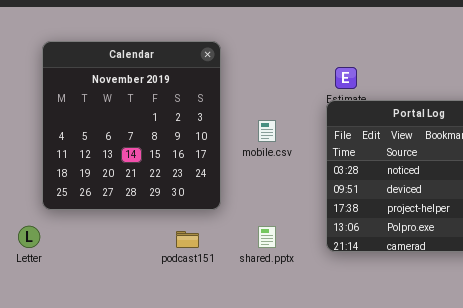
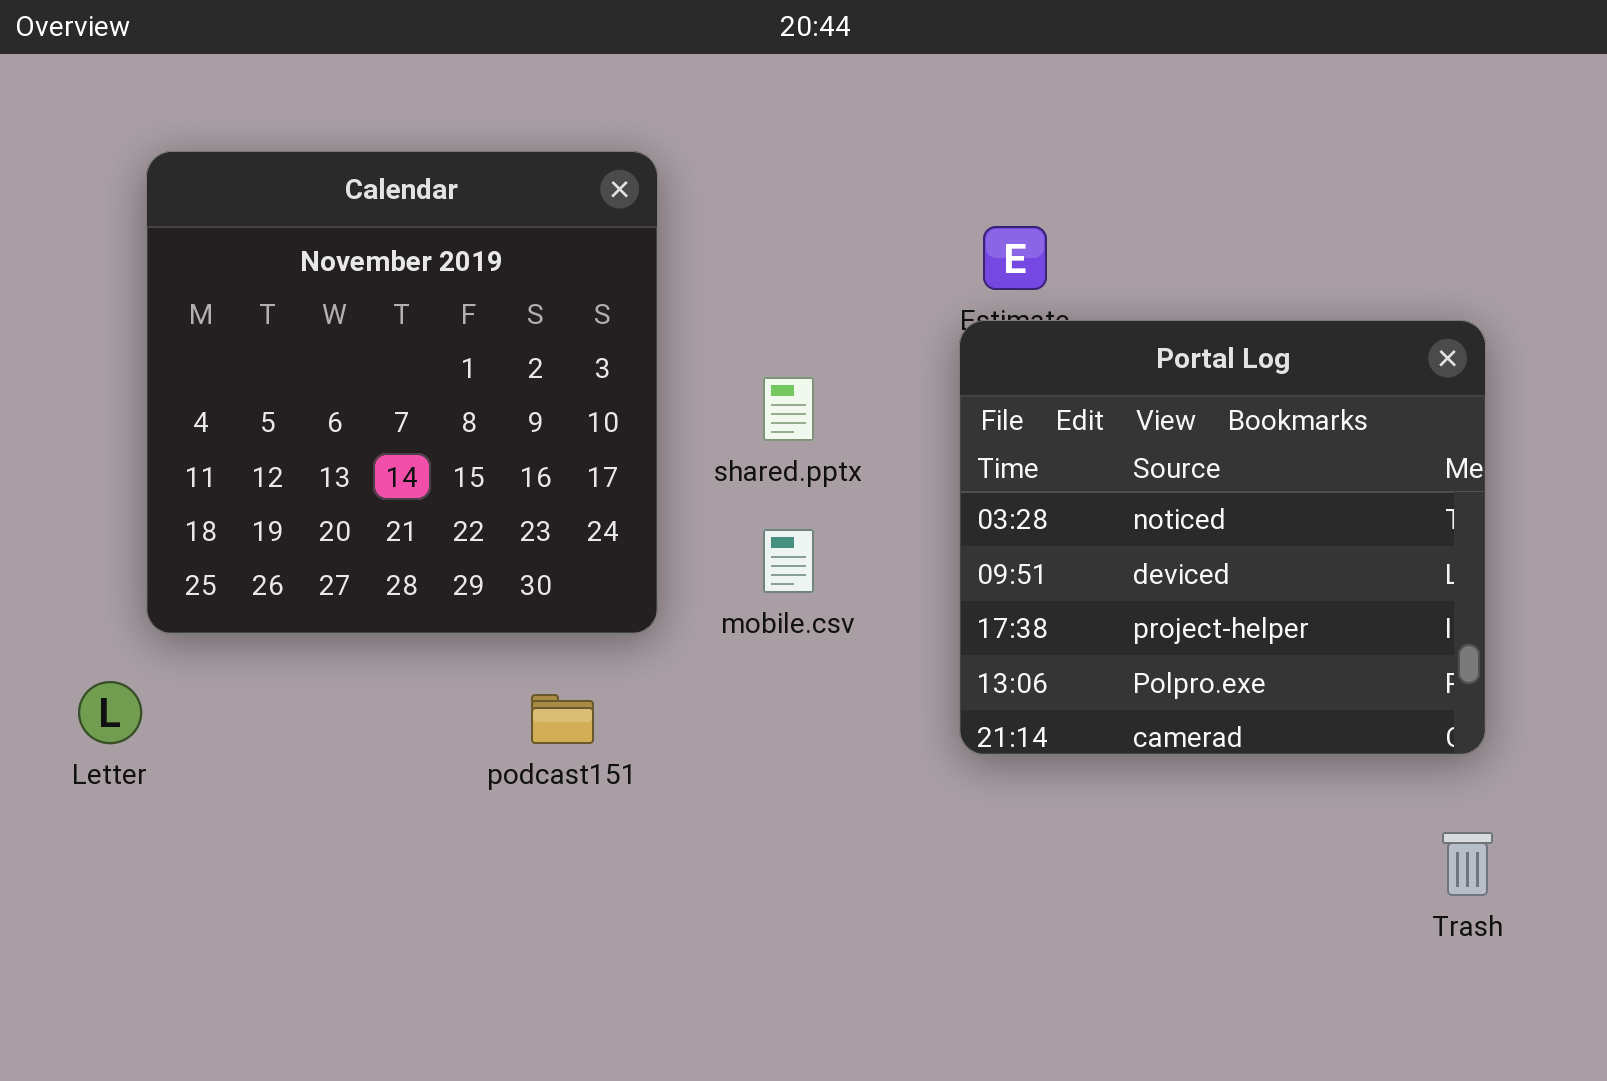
mobile.csv: [258,120,276,142] -> [763,529,814,593], moved
shared.pptx: [258,226,276,248] -> [763,377,814,441], moved

